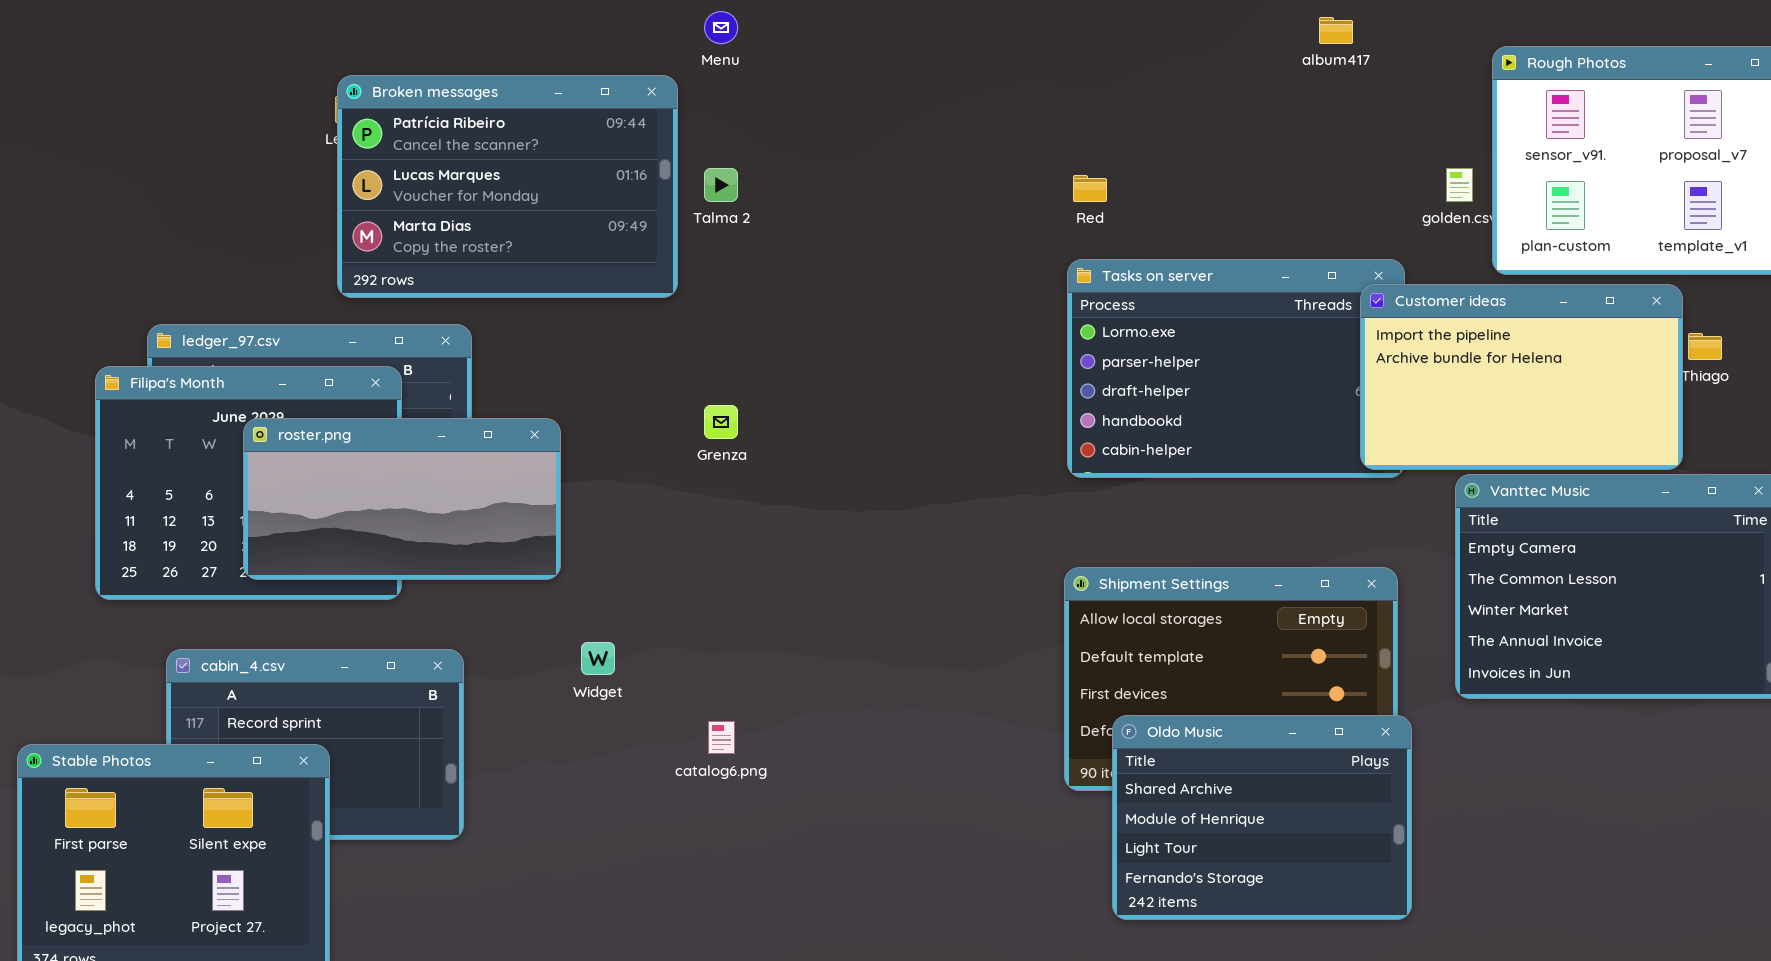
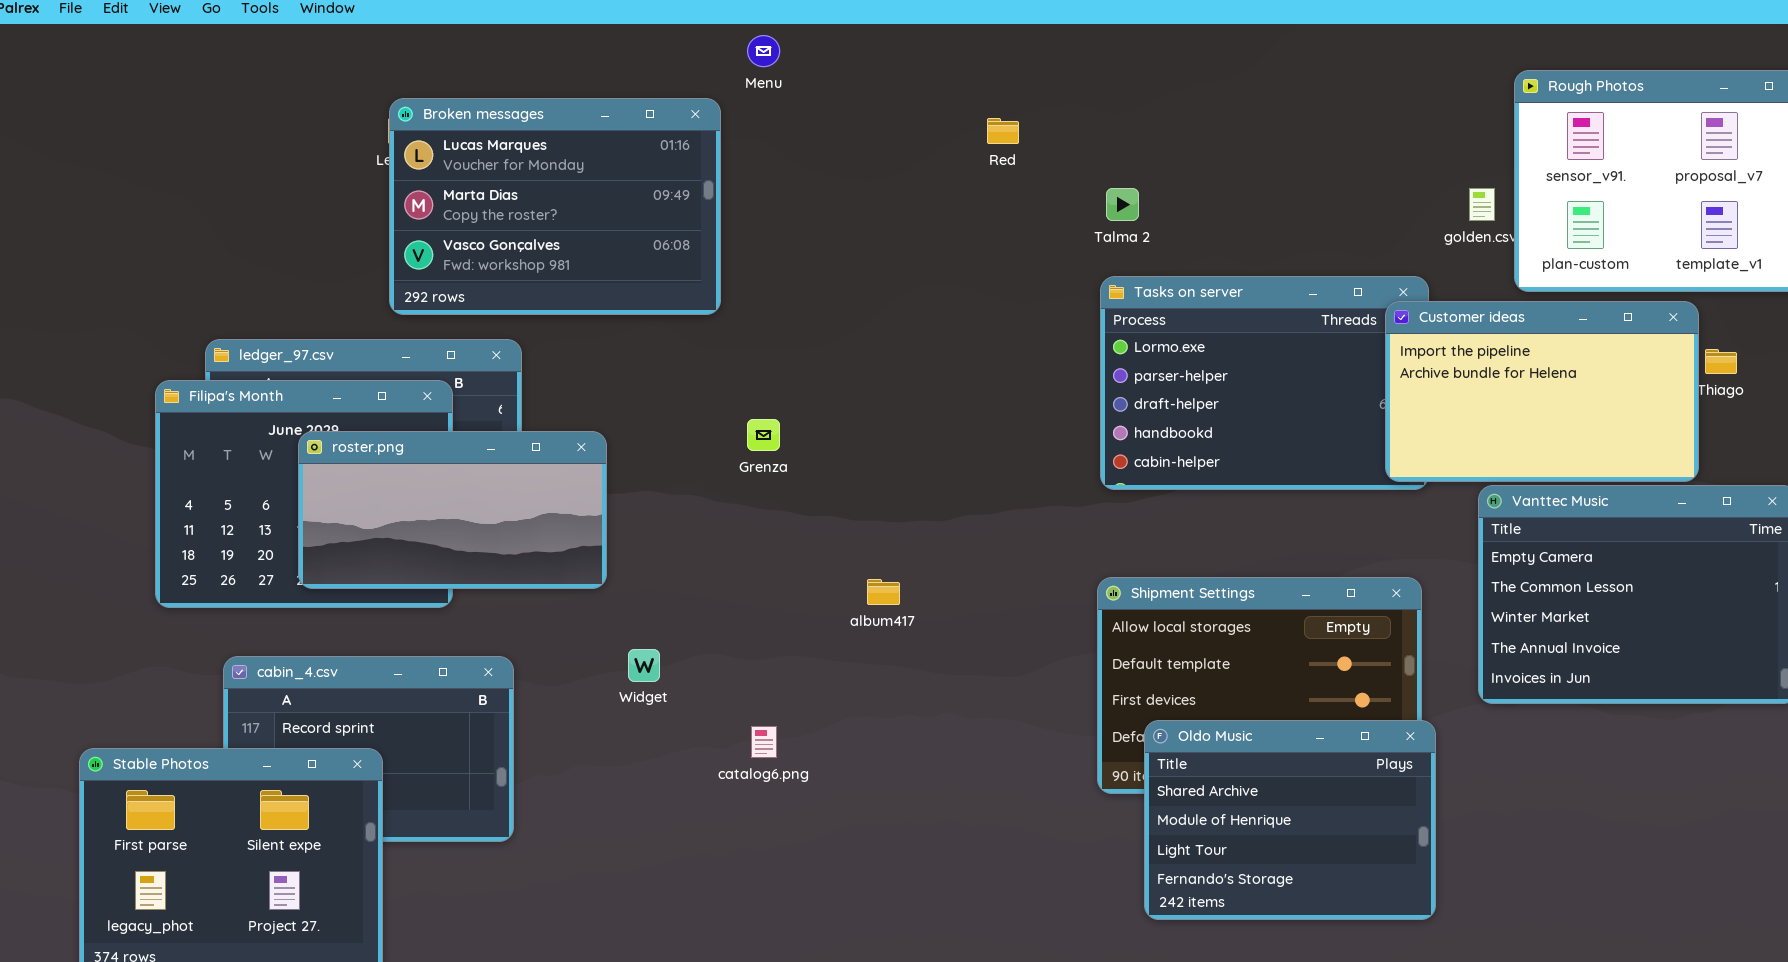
album417: [1319,17,1353,44] -> [867,579,900,605], moved
Broken messages: [337,75,678,298] -> [389,98,721,315], scrolled down 1 row
Talma 2: [704,168,738,202] -> [1106,188,1139,221], moved
Red: [1073,175,1107,202] -> [987,118,1019,144], moved

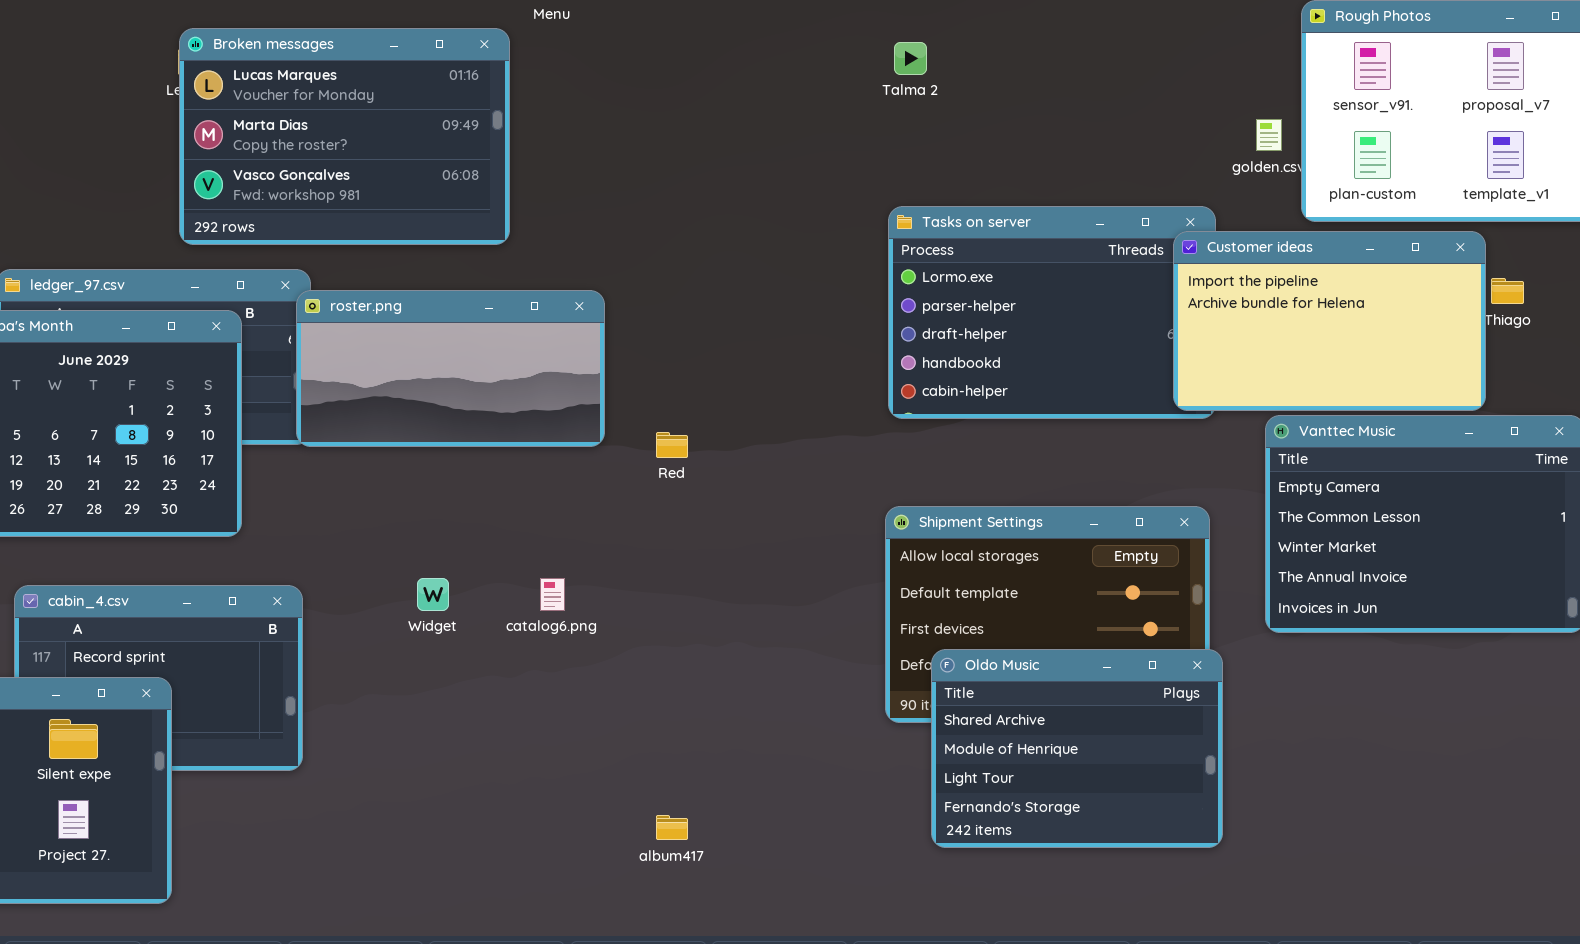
Red: [987,118,1019,144] -> [656,432,688,458], moved
Talma 2: [1106,188,1139,221] -> [894,42,927,75], moved
roster.png: [298,431,607,589] -> [296,290,605,447], moved
album417: [867,579,900,605] -> [656,815,688,840], moved
catalog6.png: [751,726,777,758] -> [540,578,565,611], moved

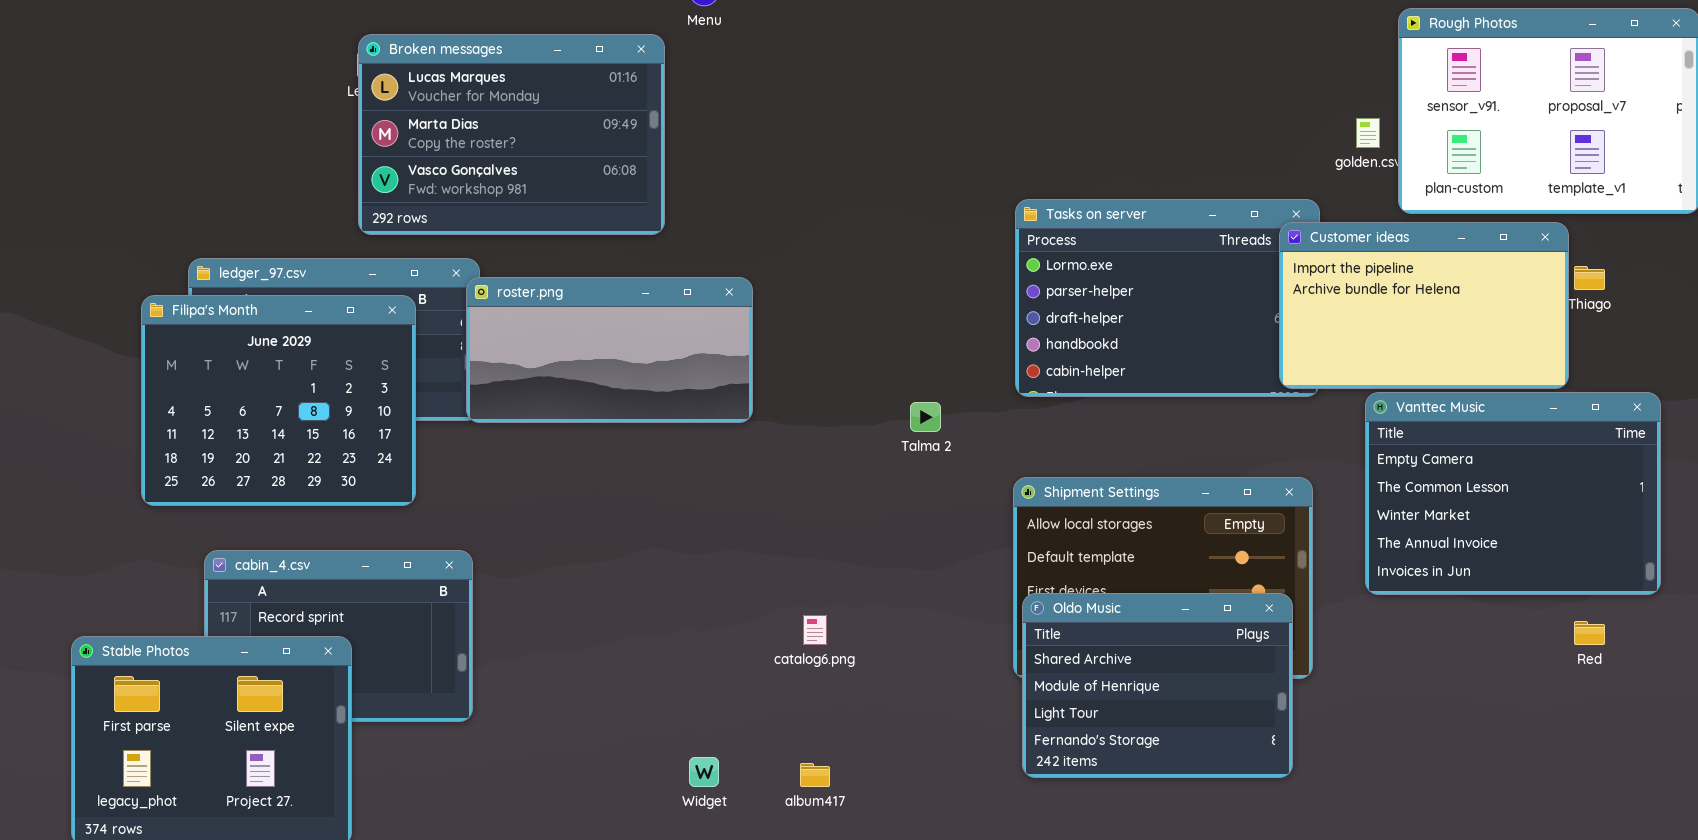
Talma 2: [894,42,927,75] -> [910,402,941,432], moved
Red: [656,432,688,458] -> [1574,621,1605,645], moved
Widget: [417,578,449,611] -> [689,757,719,787], moved
catalog6.png: [540,578,565,611] -> [803,615,827,645], moved
Oldo Music: [931,649,1223,848] -> [1022,593,1293,778], moved

